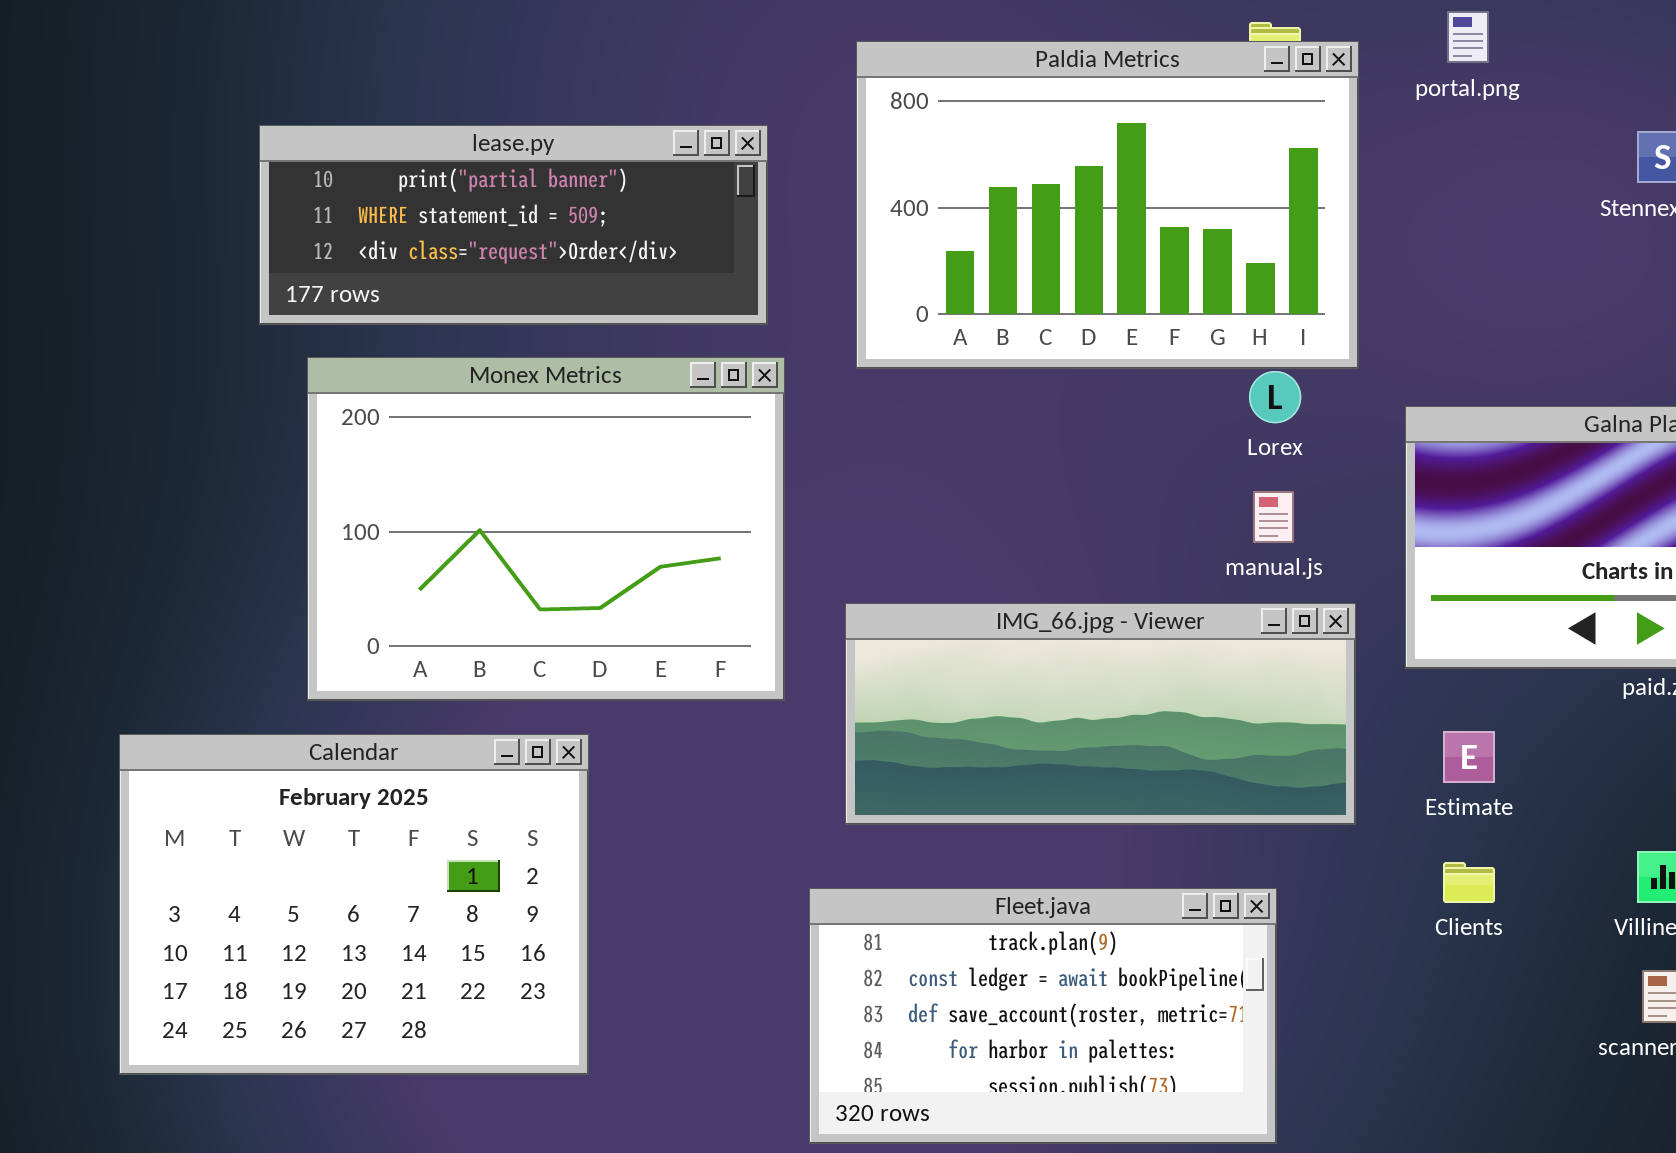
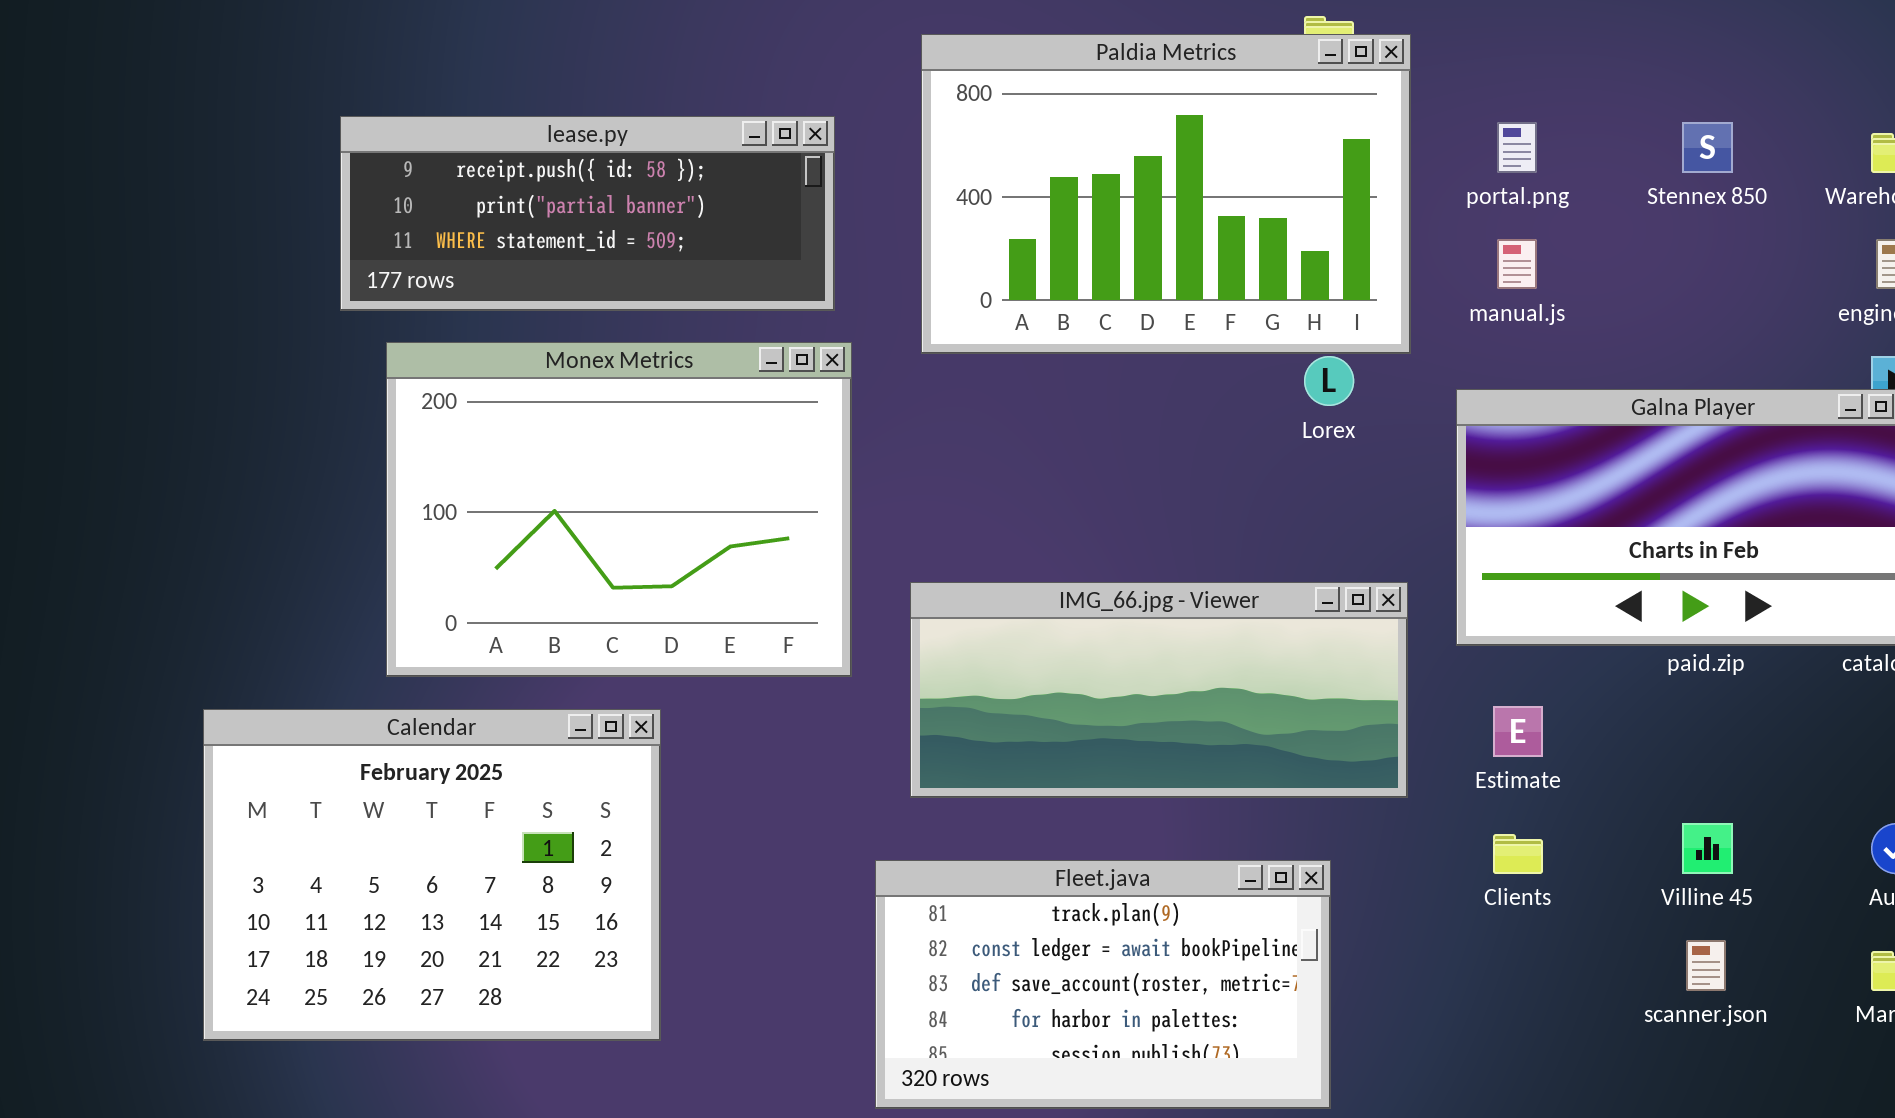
portal.png: [1447,11,1489,63] -> [1497,122,1537,173], moved
lease.py: [259,125,768,325] -> [340,116,835,311], scrolled up 1 row
manual.js: [1253,491,1294,543] -> [1497,239,1537,289], moved

